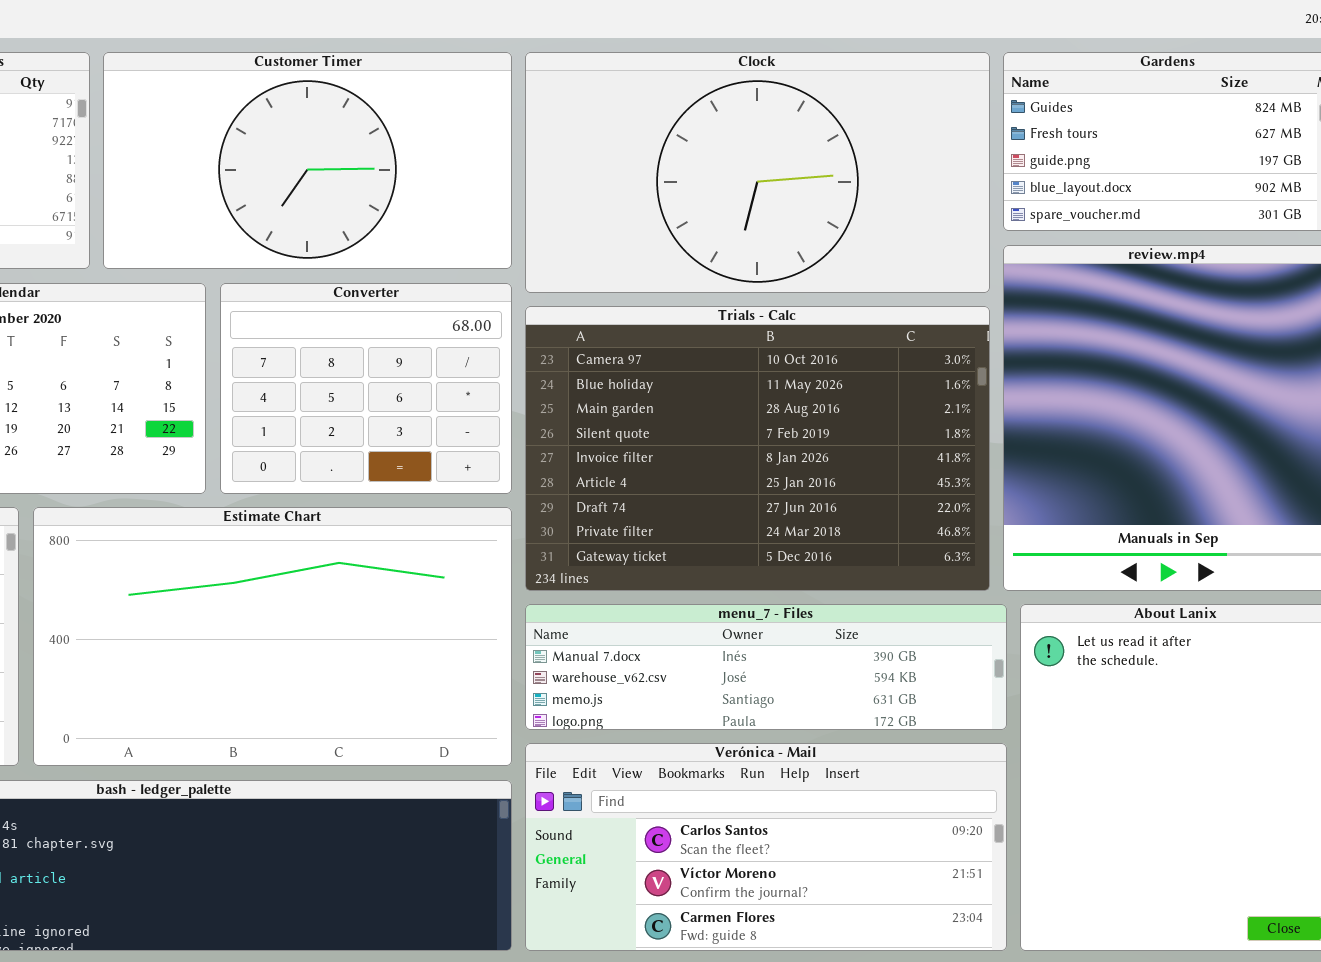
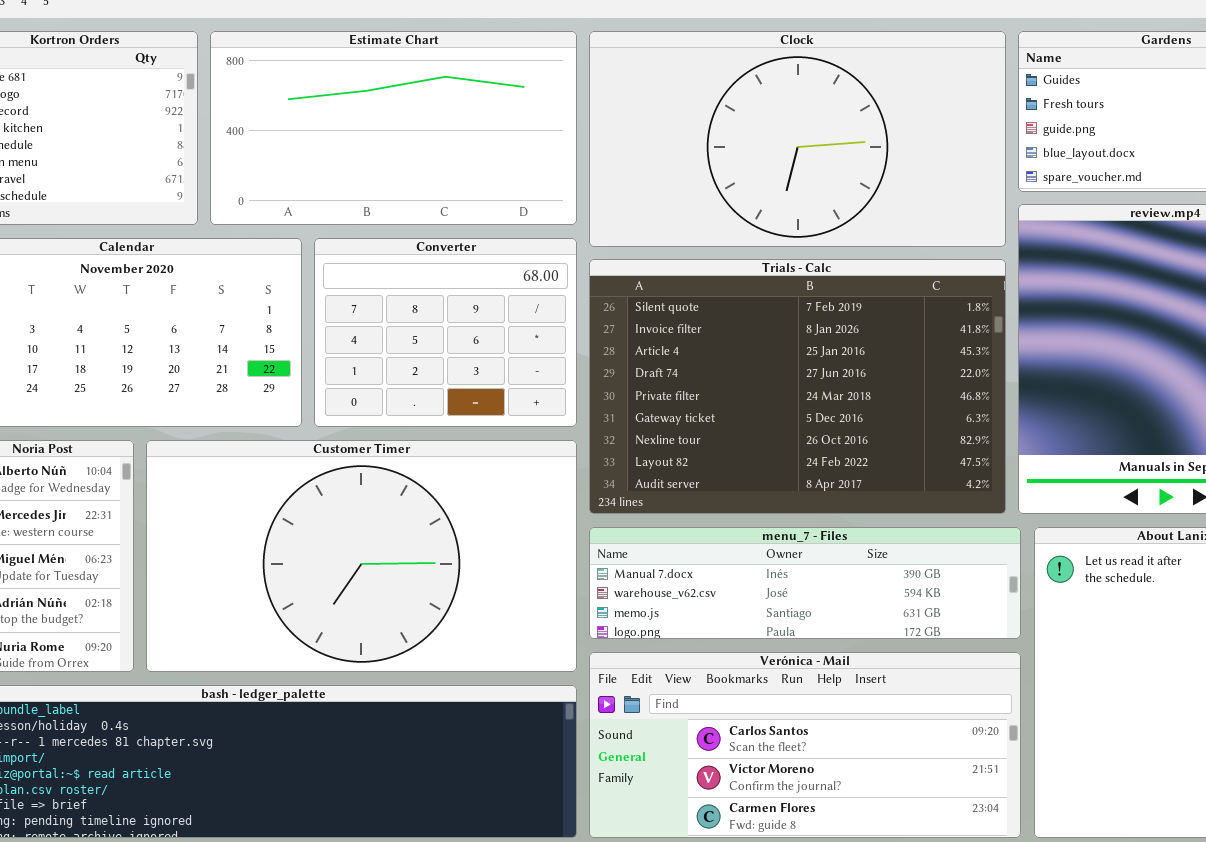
Customer Timer: [103,52,512,269] -> [146,440,577,672], moved, resized
Trials - Calc: [525,306,990,591] -> [589,259,1006,514], scrolled down 3 rows
Estimate Chart: [33,507,512,766] -> [210,31,577,225], moved, resized

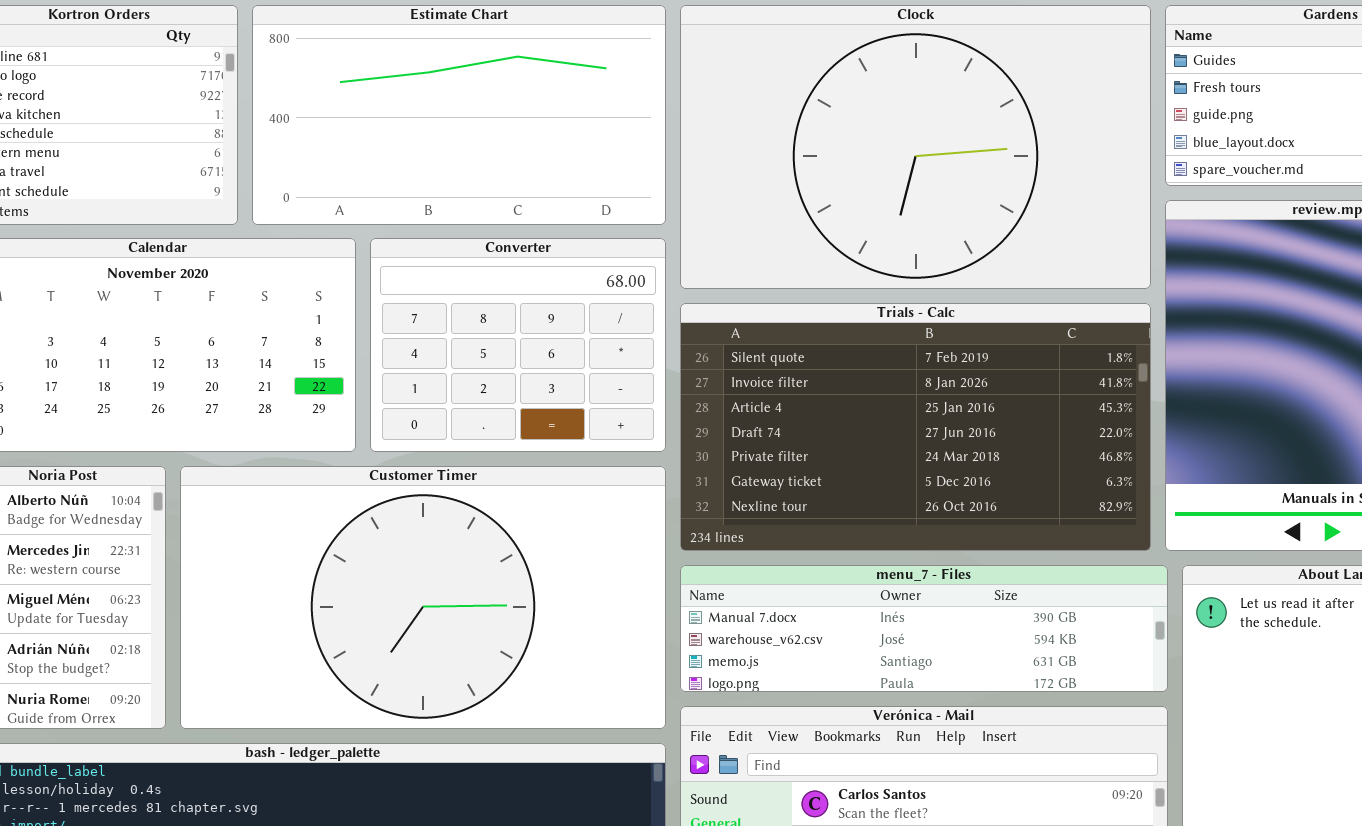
Clock: [589,31,1006,247] -> [680,5,1151,289], resized
Trials - Calc: [589,259,1006,514] -> [680,303,1151,551], resized

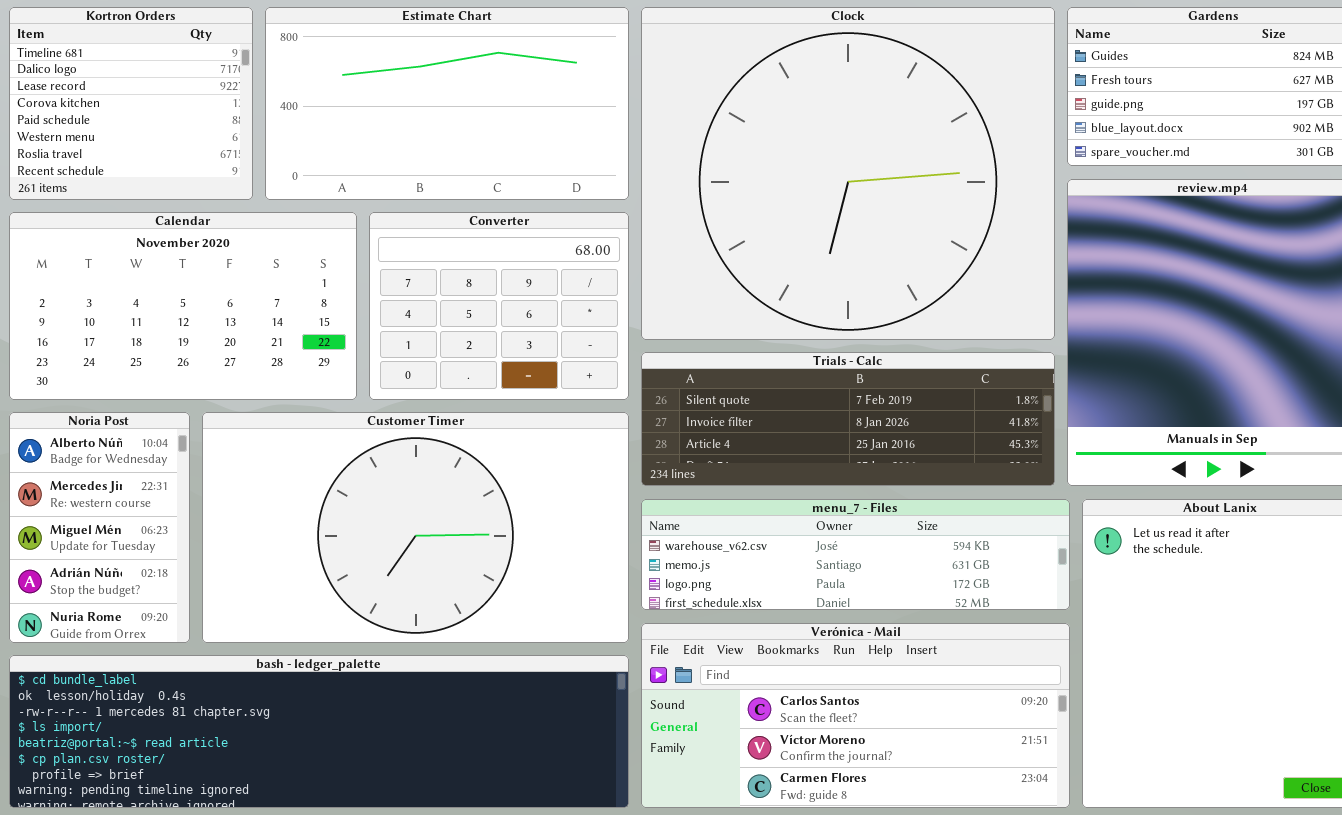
Clock: [680,5,1151,289] -> [641,7,1055,340], resized
Trials - Calc: [680,303,1151,551] -> [641,352,1055,486], resized
menu_7 - Files: [680,565,1168,692] -> [641,499,1070,610], scrolled down 1 row

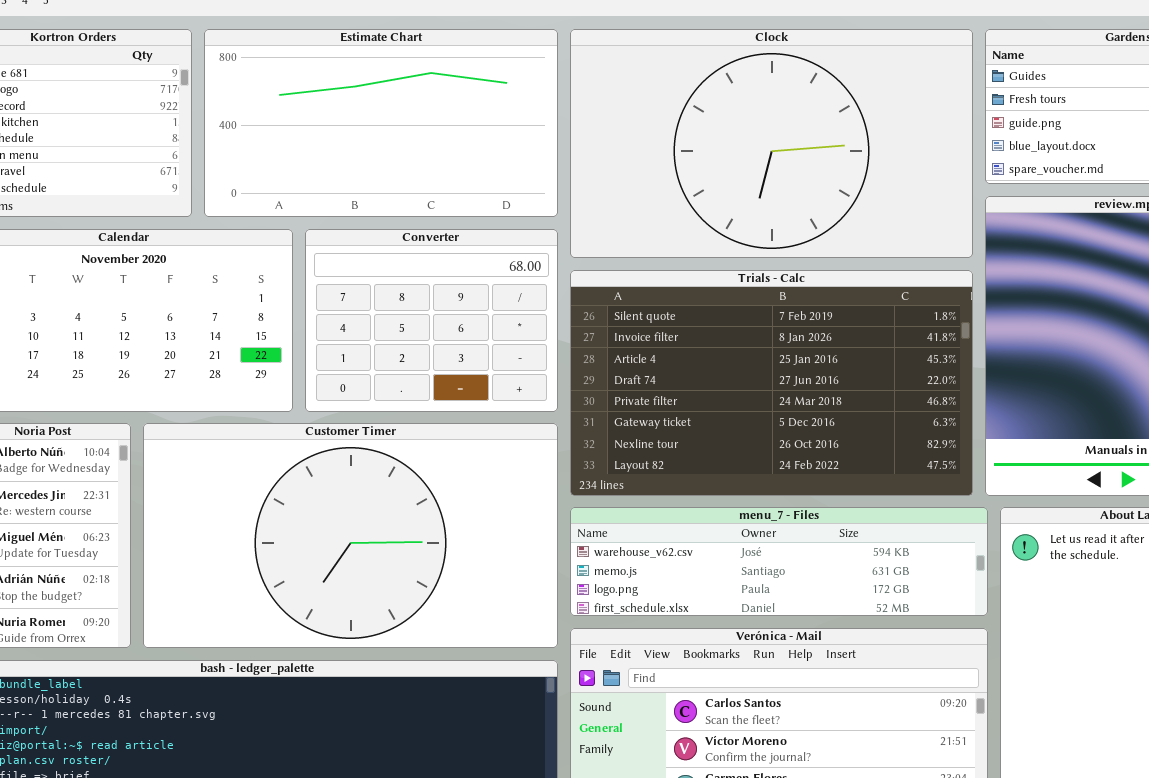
Clock: [641,7,1055,340] -> [570,29,973,258], resized
Trials - Calc: [641,352,1055,486] -> [570,270,973,496], resized

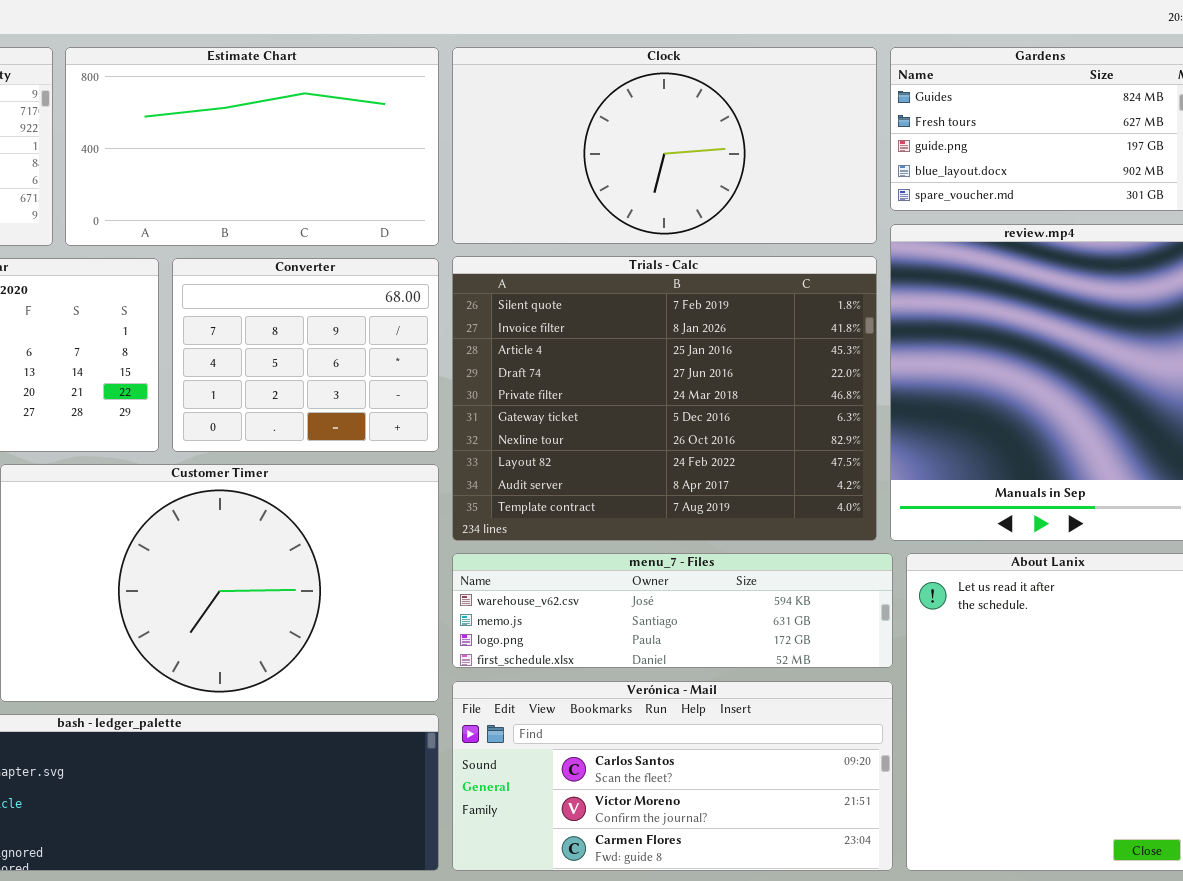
Clock: [570,29,973,258] -> [452,47,877,244], resized
Trials - Calc: [570,270,973,496] -> [452,256,877,541], resized

